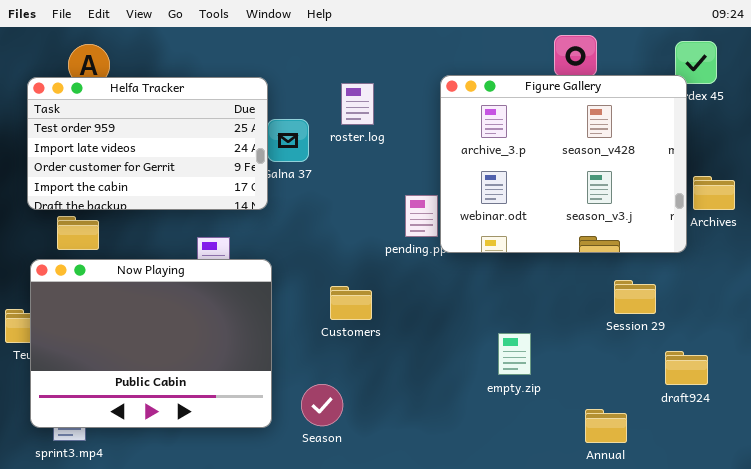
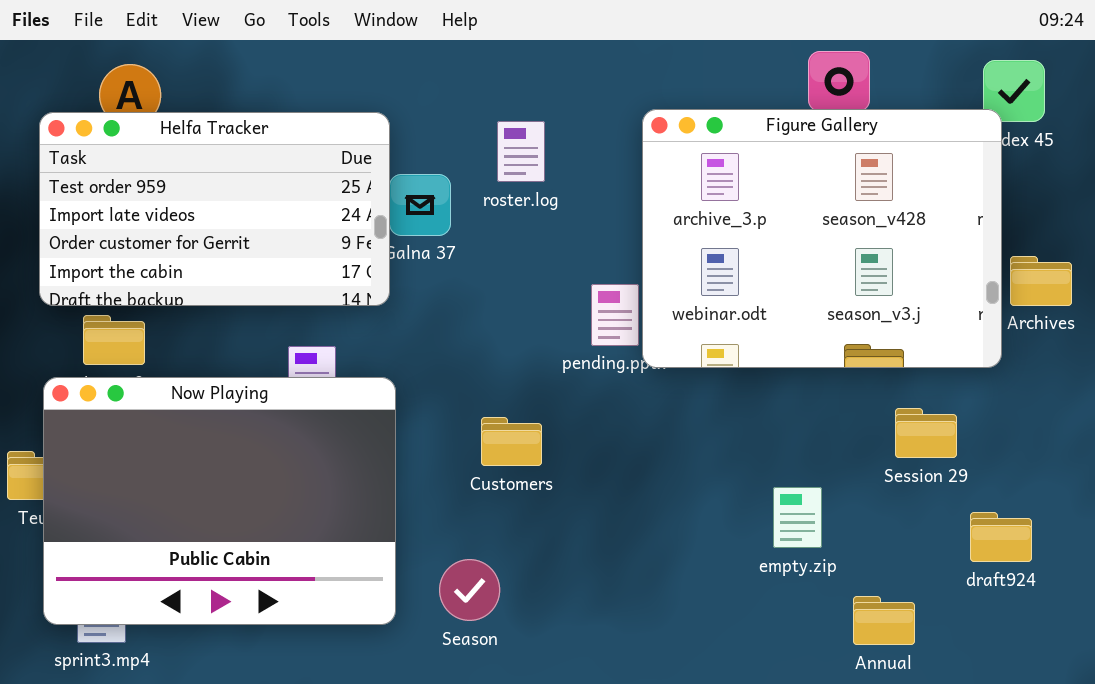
empty.zip: [498,333,531,375] -> [773,487,822,548], moved

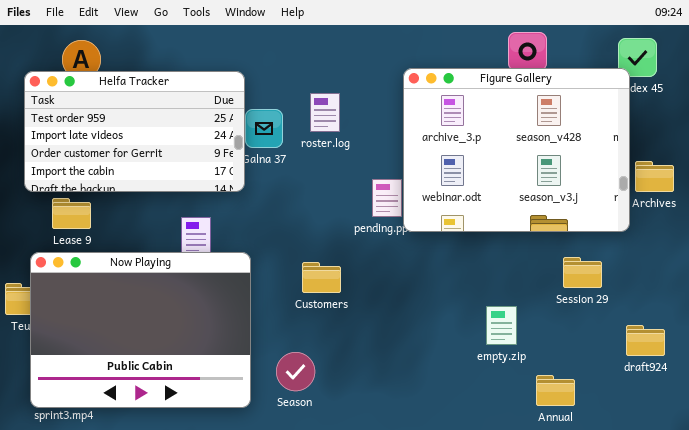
roster.log: [497,121,545,182] -> [310,93,340,132], moved
Now Playing: [43,377,396,625] -> [30,252,251,408], moved
draft924: [970,512,1032,562] -> [626,325,665,356], moved

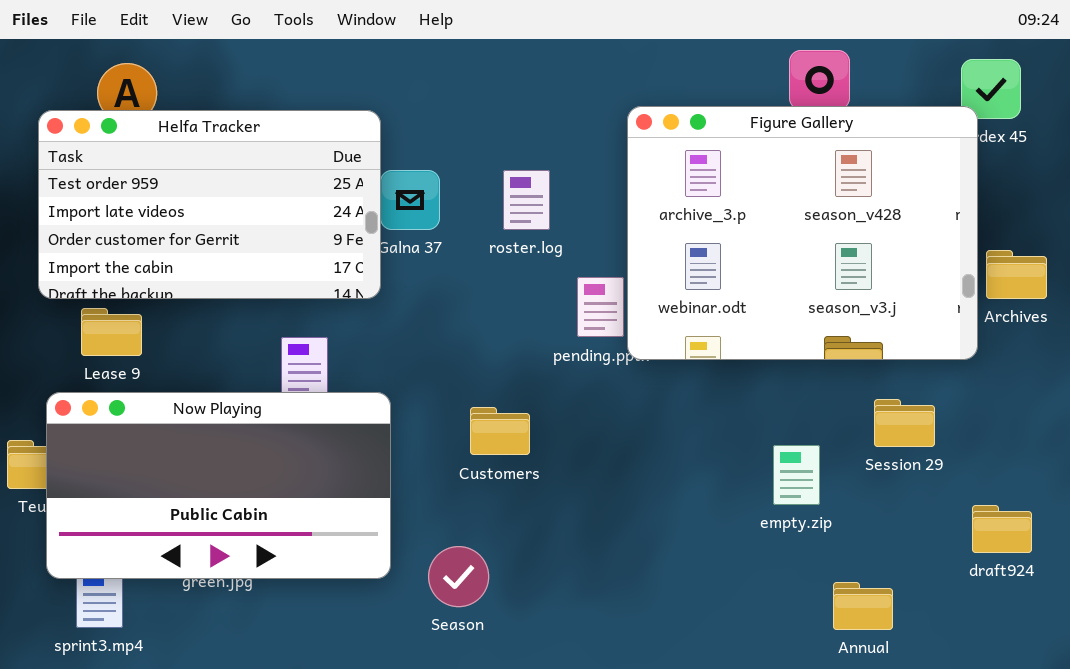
roster.log: [310,93,340,132] -> [503,170,550,230], moved
Now Playing: [30,252,251,408] -> [46,392,391,579], resized
empty.zip: [486,306,517,345] -> [773,445,820,505], moved

